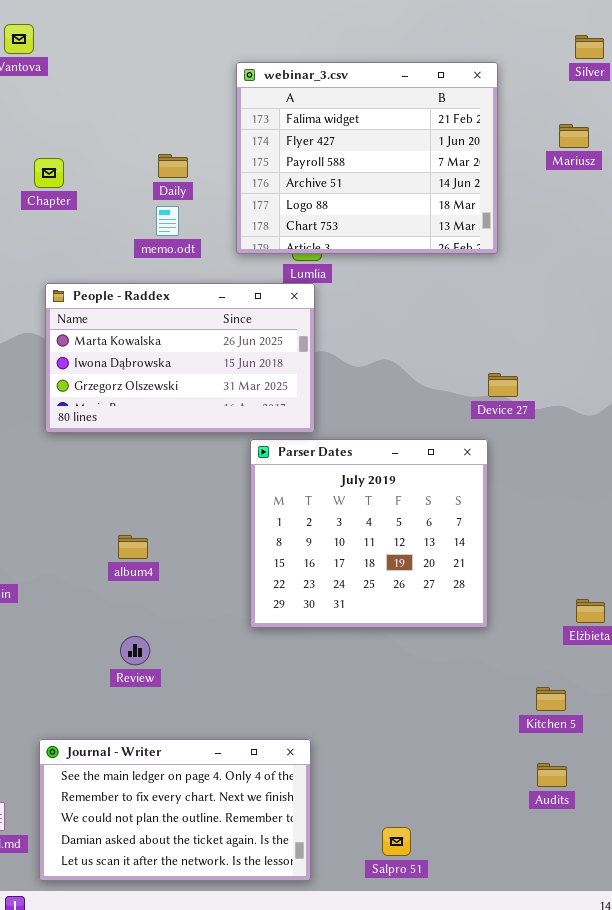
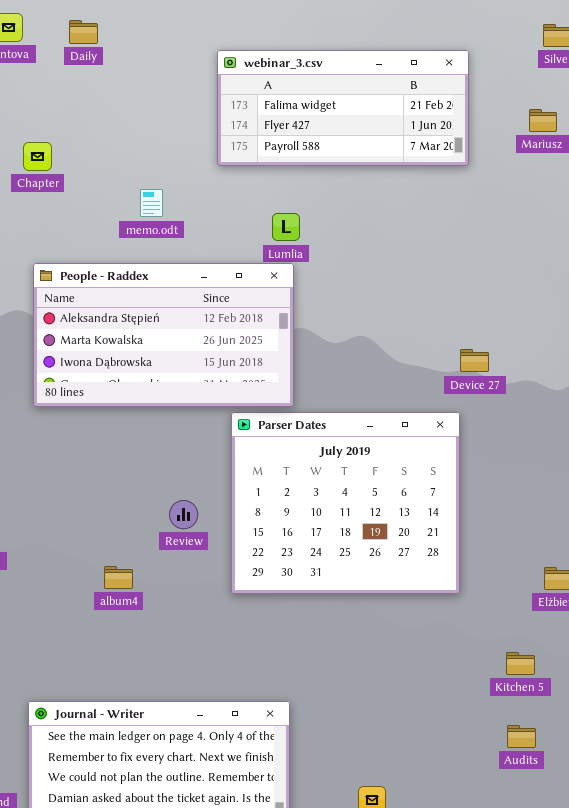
webinar_3.csv: [236,62,498,254] -> [217,50,469,166], resized
Daily: [158,154,188,178] -> [69,20,98,44], moved
People - Raddex: [45,283,315,433] -> [33,263,294,407], scrolled up 1 row
album4: [118,535,148,559] -> [104,566,133,589], moved
Review: [120,636,150,665] -> [169,500,198,529], moved

